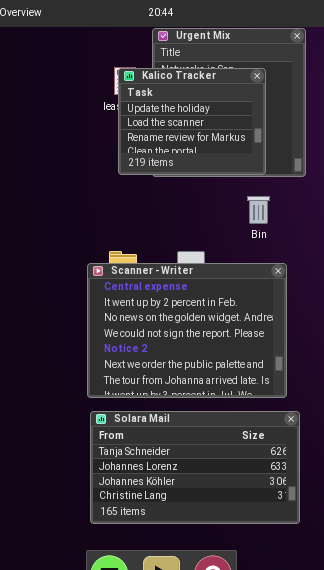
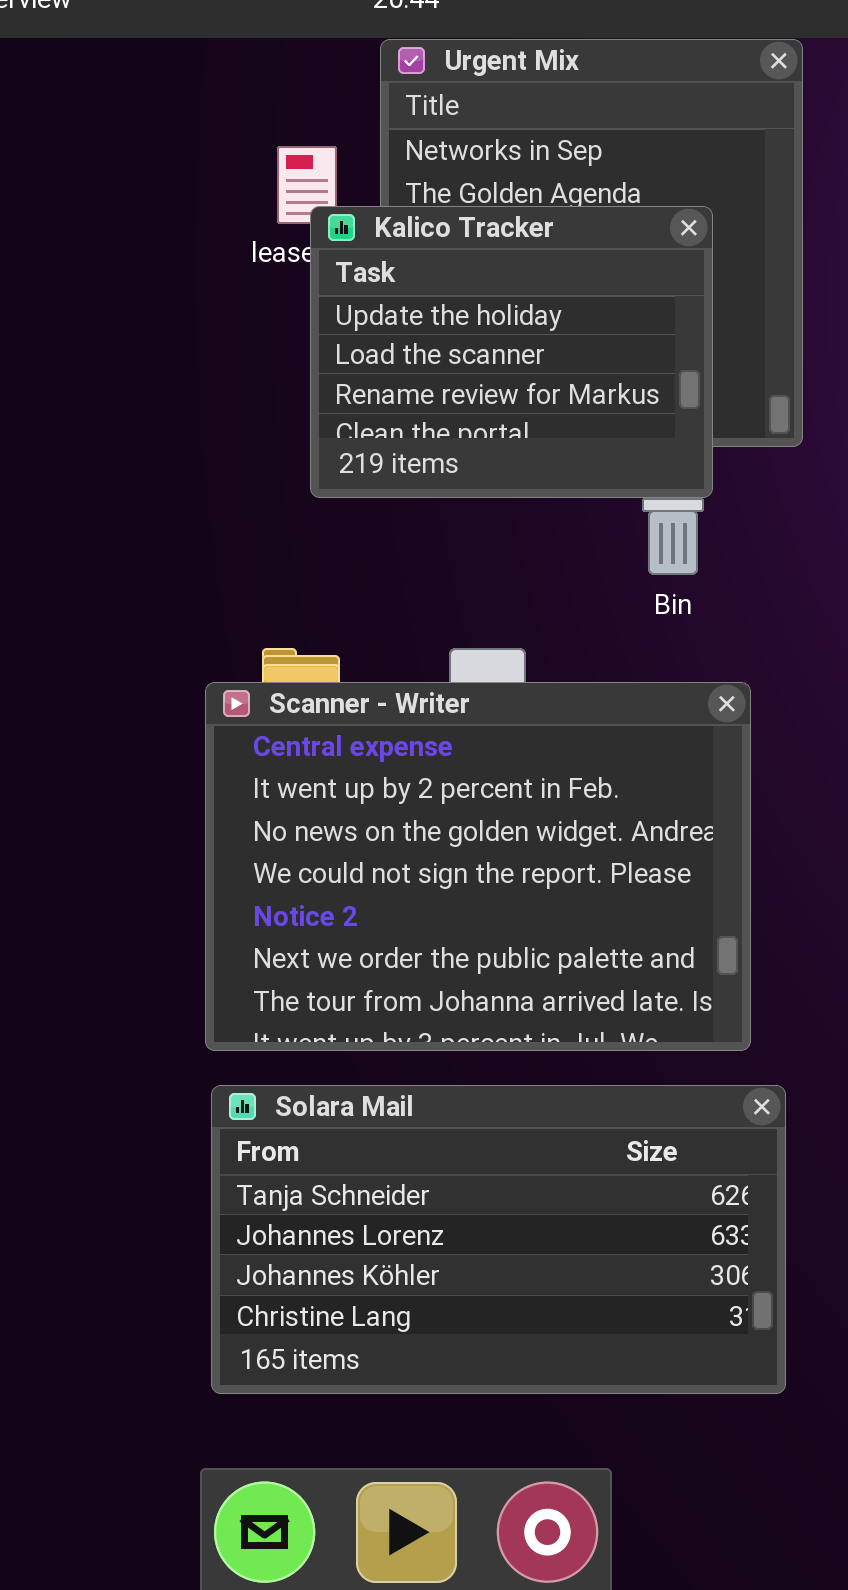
Kalico Tracker: [118,68,266,175] -> [310,206,713,498], moved

